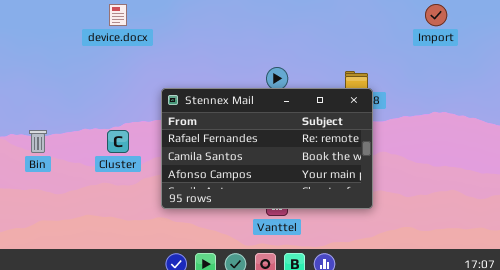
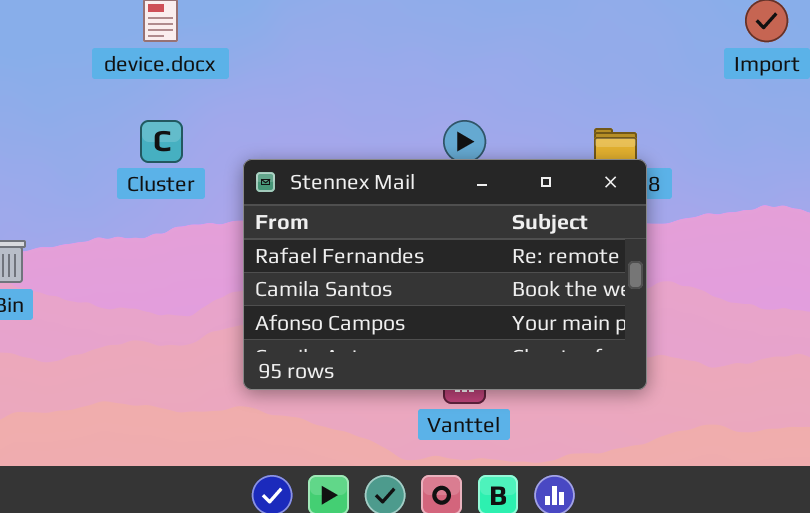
Cluster: [107,130,129,153] -> [140,120,183,163], moved

